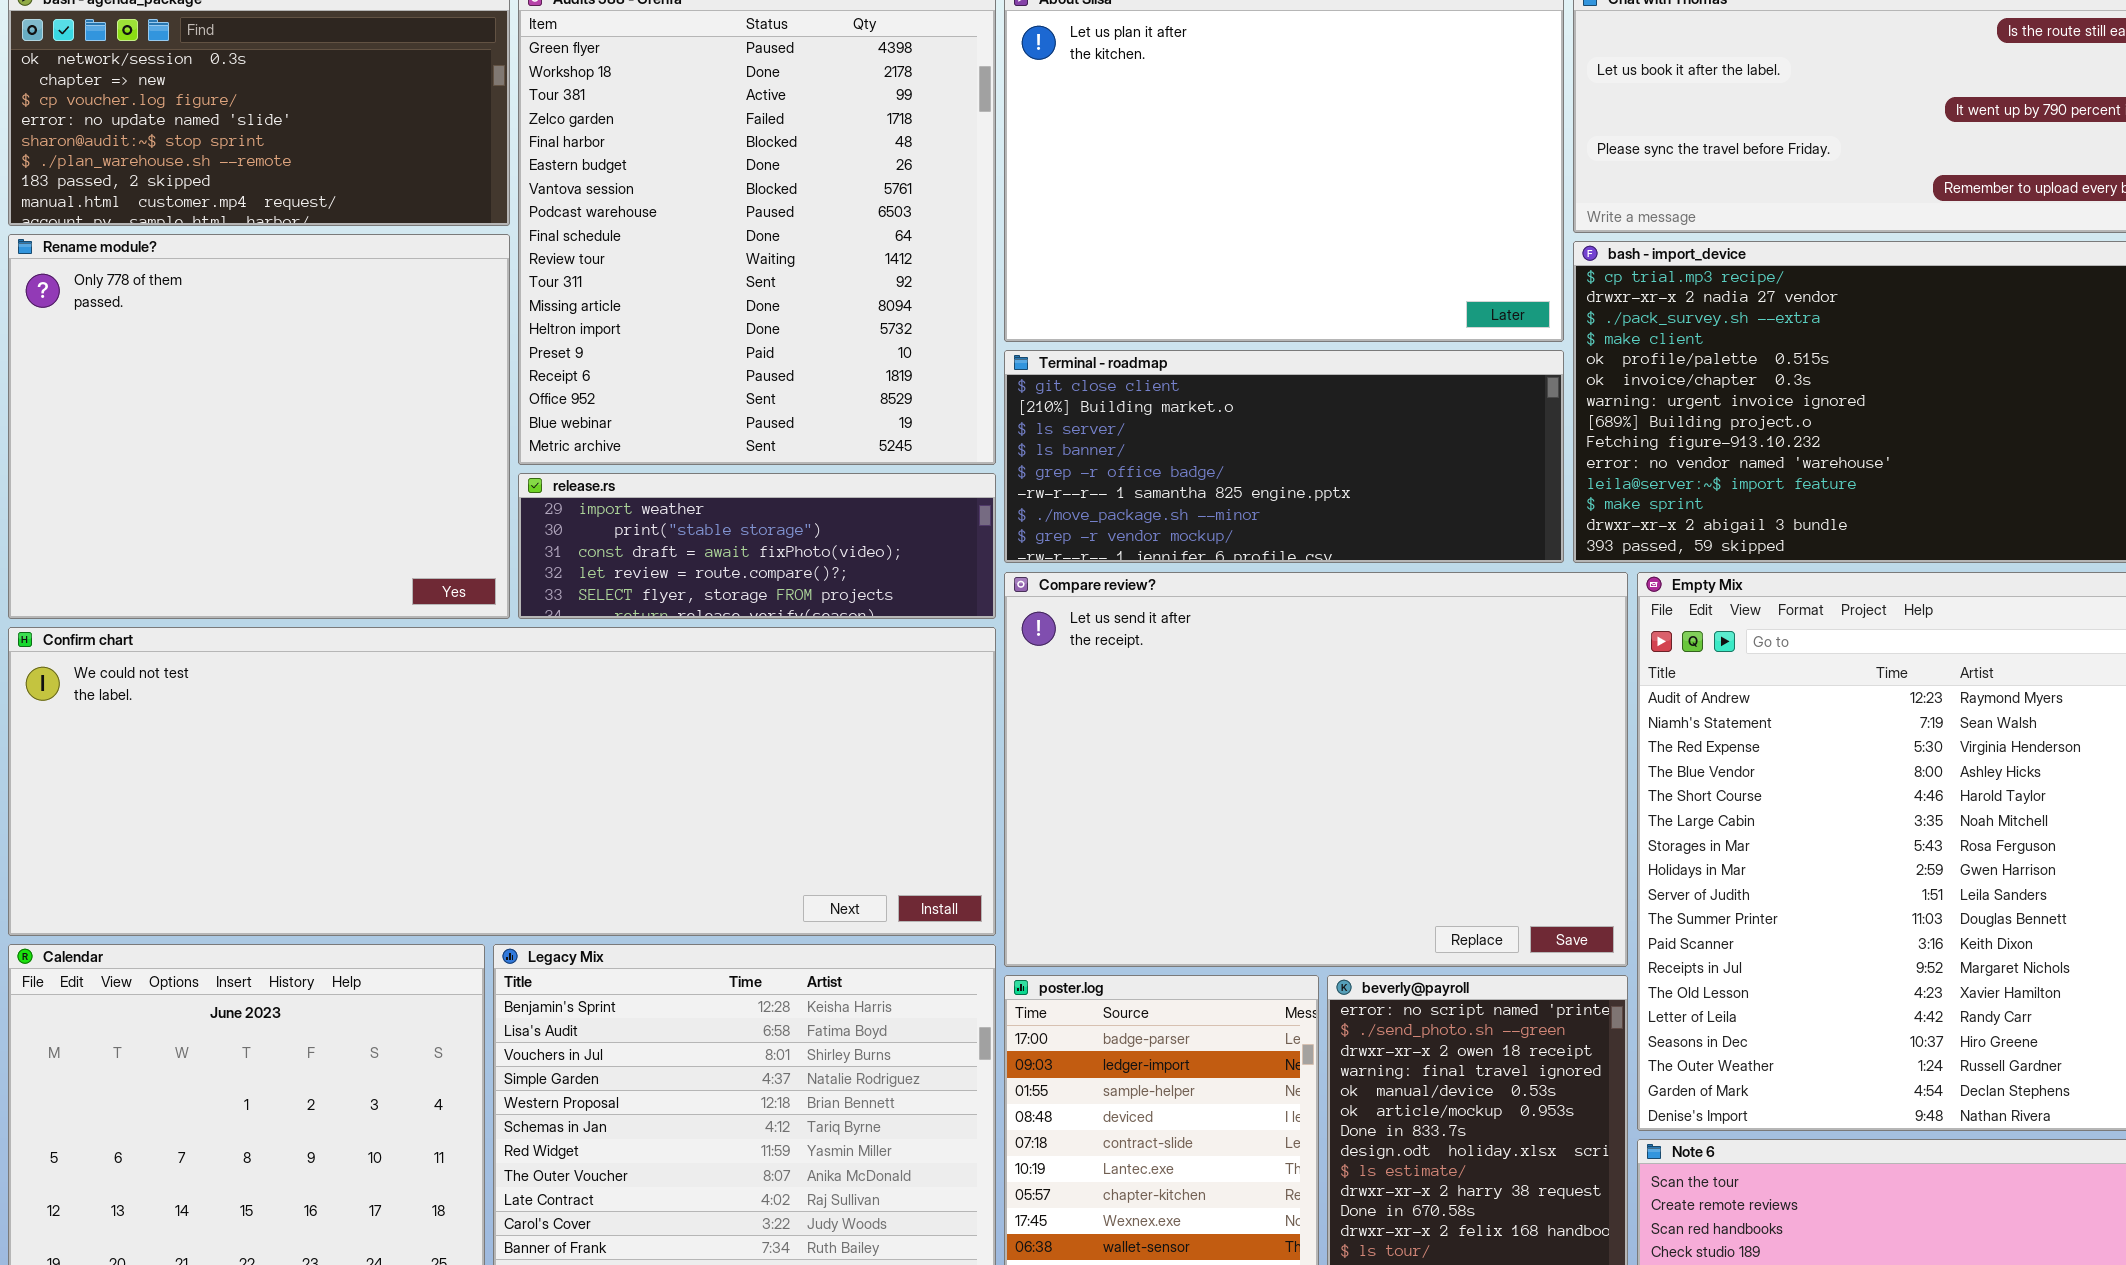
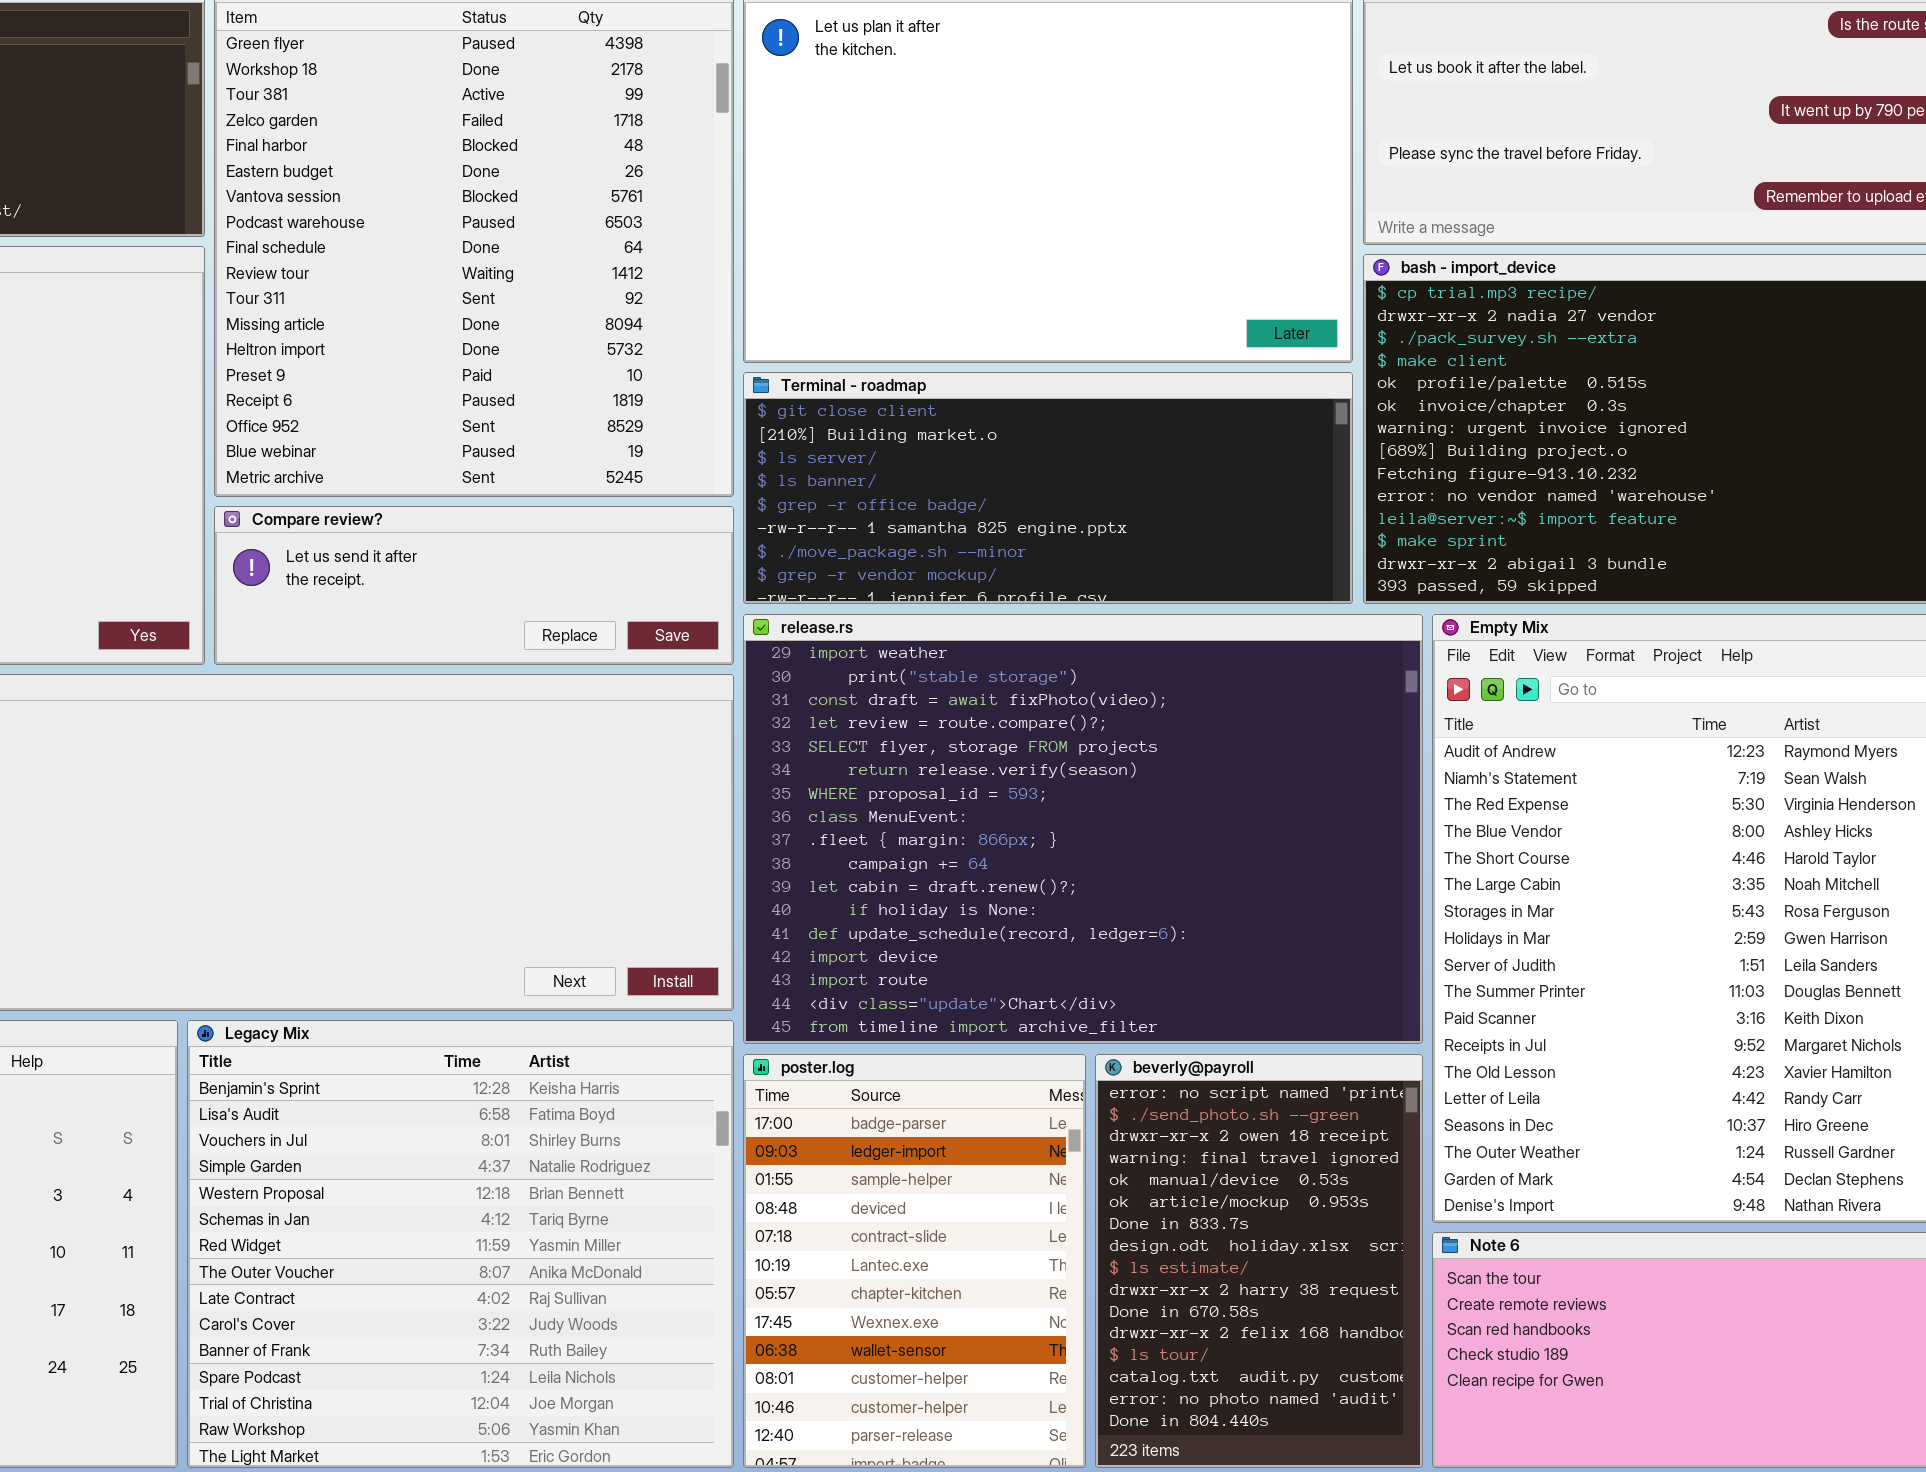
release.rs: [518,473,996,619] -> [743,614,1423,1044], moved, resized
Compare review?: [1004,572,1628,967] -> [214,506,734,665], moved, resized

